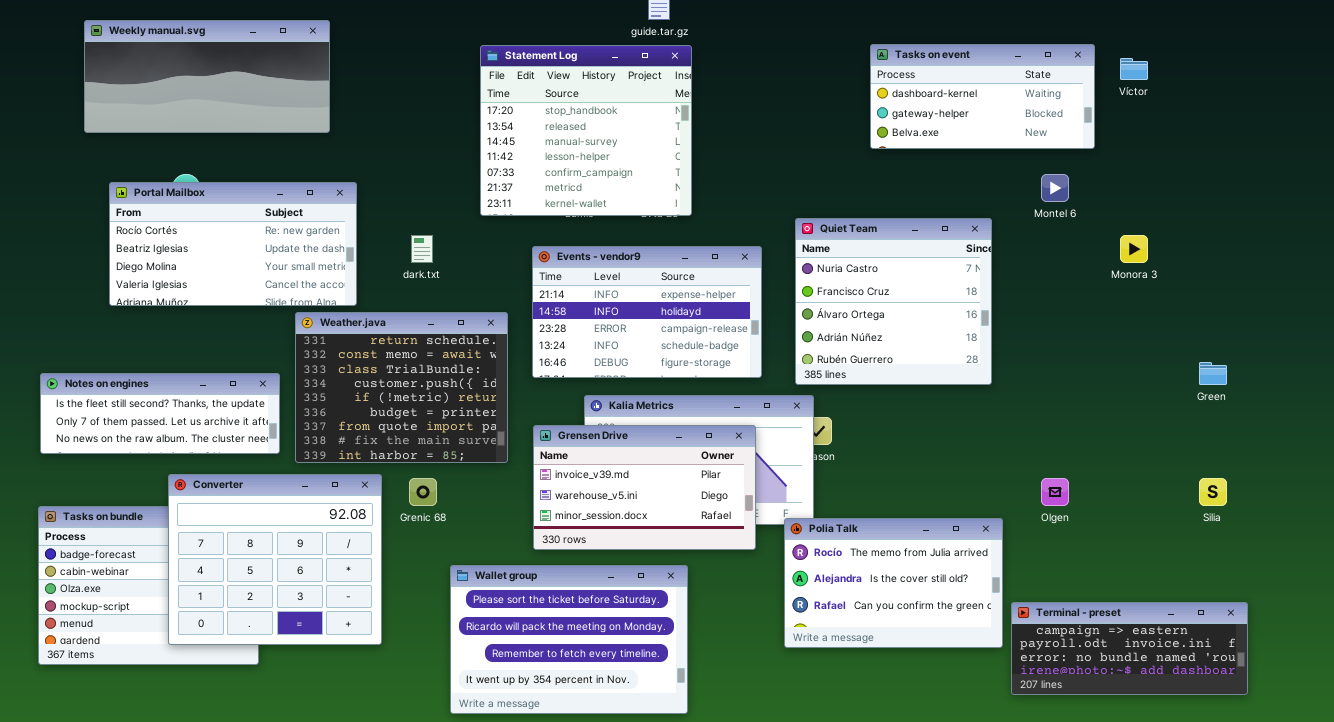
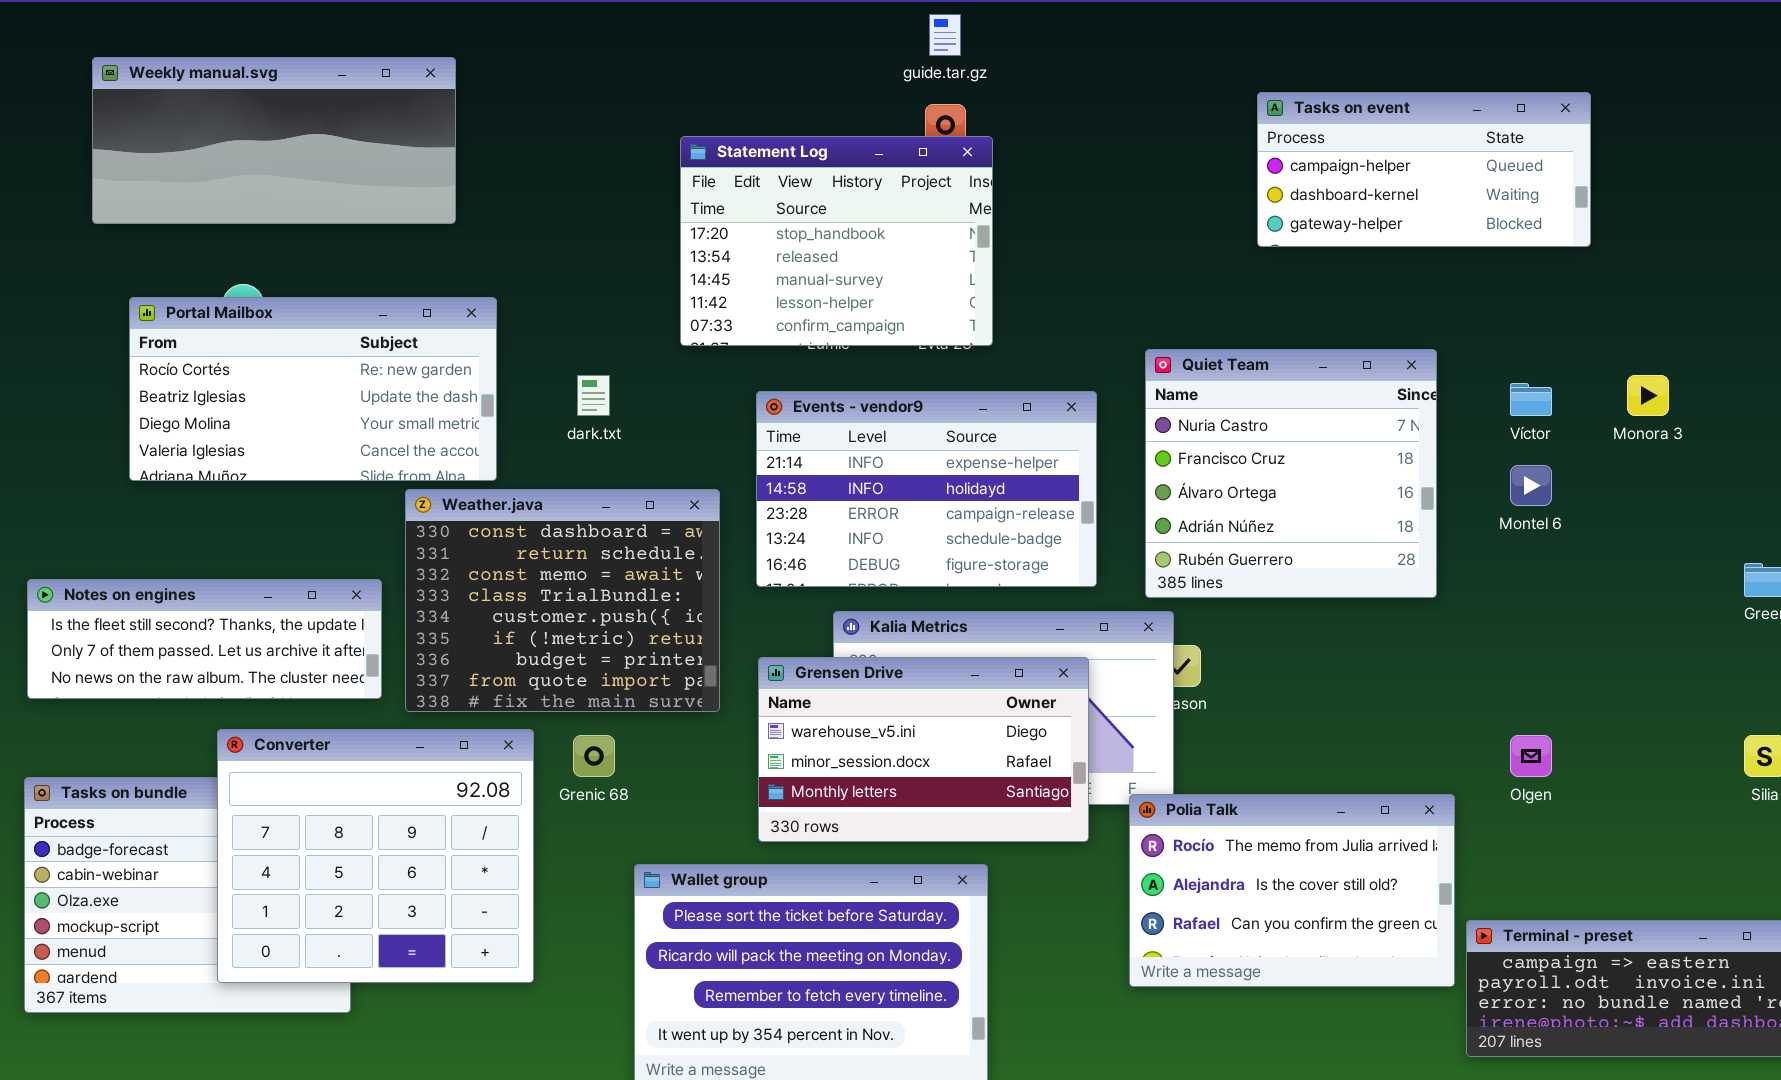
Tasks on event: [870,44,1095,149] -> [1257,92,1591,247], scrolled up 1 row
Statement Log: [480,45,692,216] -> [680,136,993,346], resized
Víctor: [1120,58,1148,80] -> [1510,383,1552,416], moved
Montel 6: [1041,174,1069,202] -> [1510,465,1552,506], moved
Weather.java: [295,312,508,463] -> [405,489,720,712], scrolled up 1 row
Grensen Drive: [533,425,756,550] -> [758,657,1089,842], scrolled down 1 row

